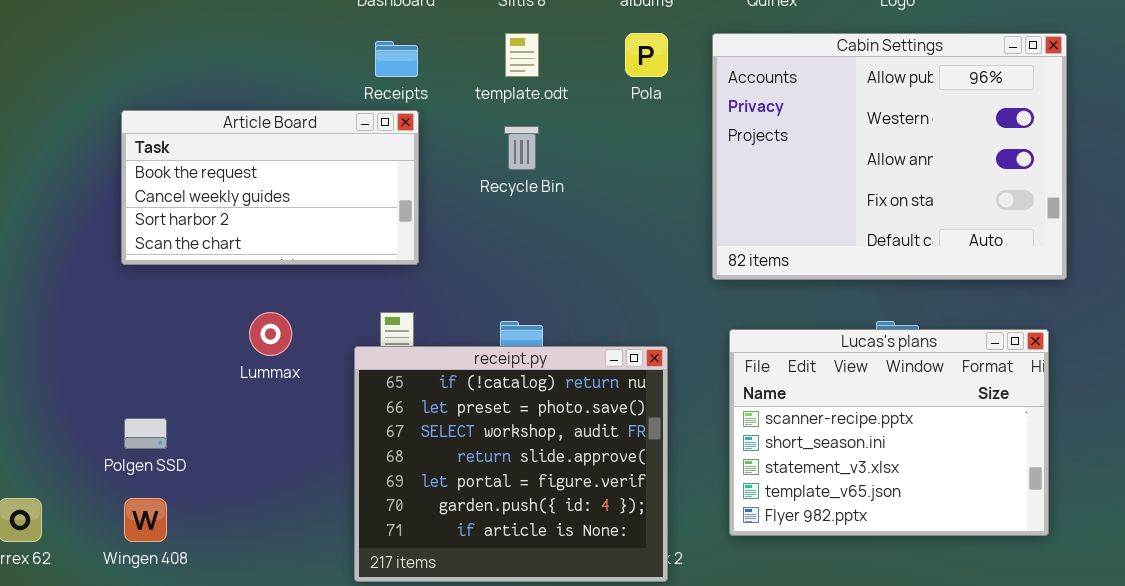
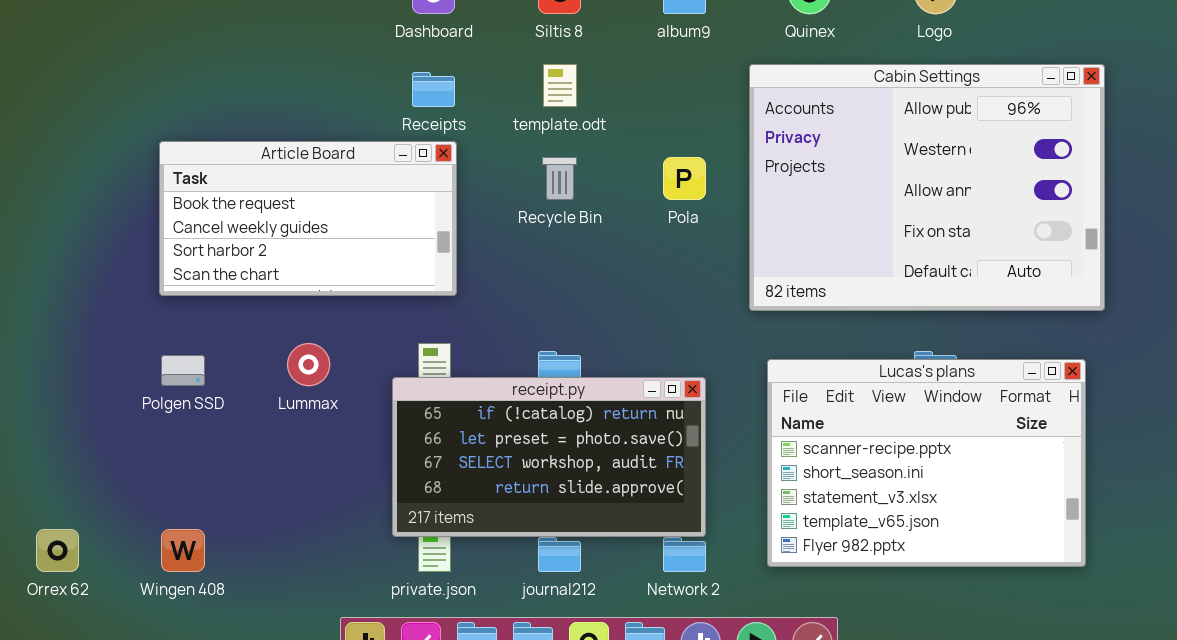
Pola: [625,33,668,77] -> [663,157,706,200], moved
receipt.py: [354,346,668,582] -> [392,377,706,537], resized
Polgen SSD: [124,418,167,449] -> [161,355,205,386], moved

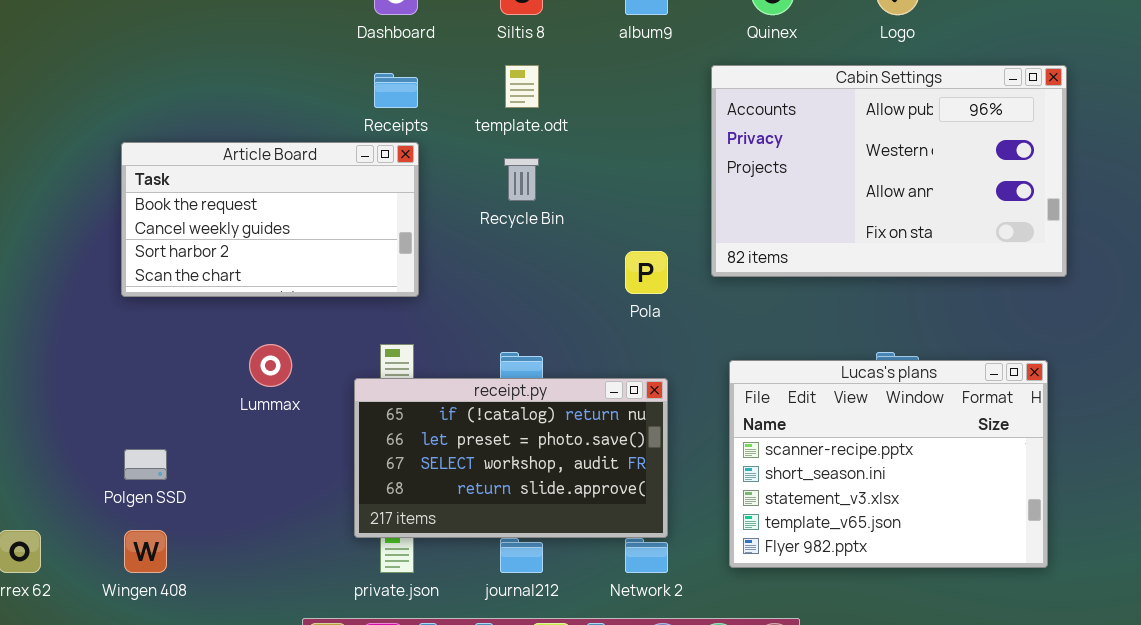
Cabin Settings: [749,64,1105,311] -> [711,65,1067,277], resized
Pola: [663,157,706,200] -> [625,251,668,294], moved
Polgen SSD: [161,355,205,386] -> [124,449,167,480], moved

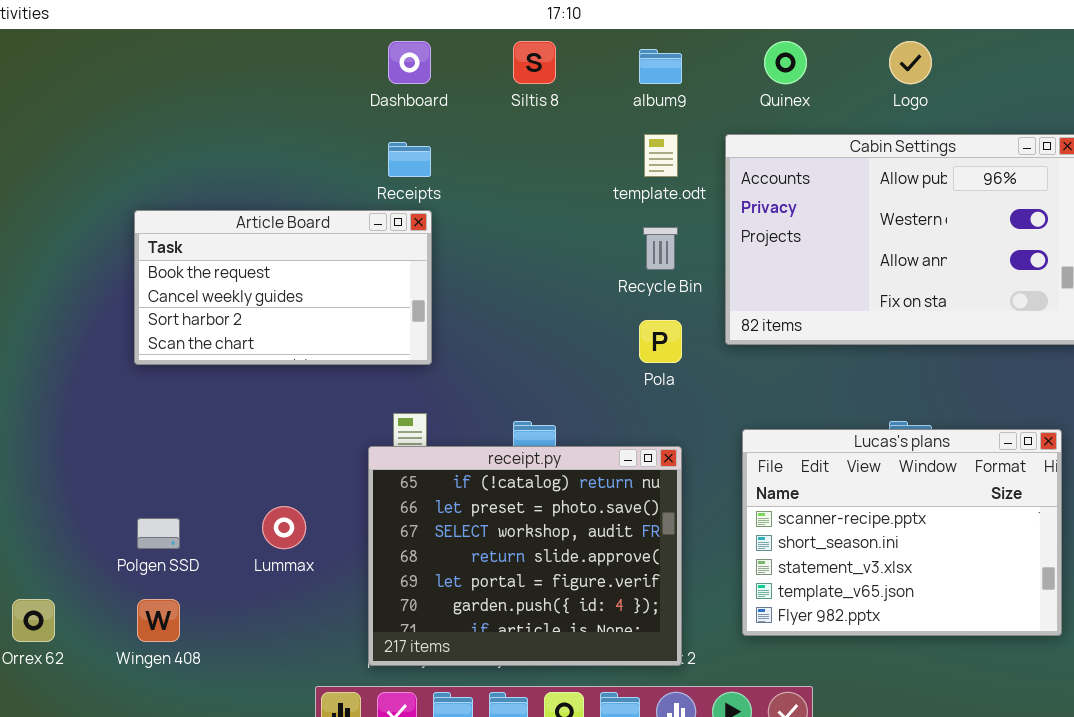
template.odt: [505,65,539,108] -> [644,134,678,177], moved
Recycle Bin: [504,158,539,201] -> [643,227,678,270], moved
Lummax: [249,344,292,387] -> [262,506,306,549], moved
receipt.py: [354,378,668,538] -> [368,446,682,666], resized

